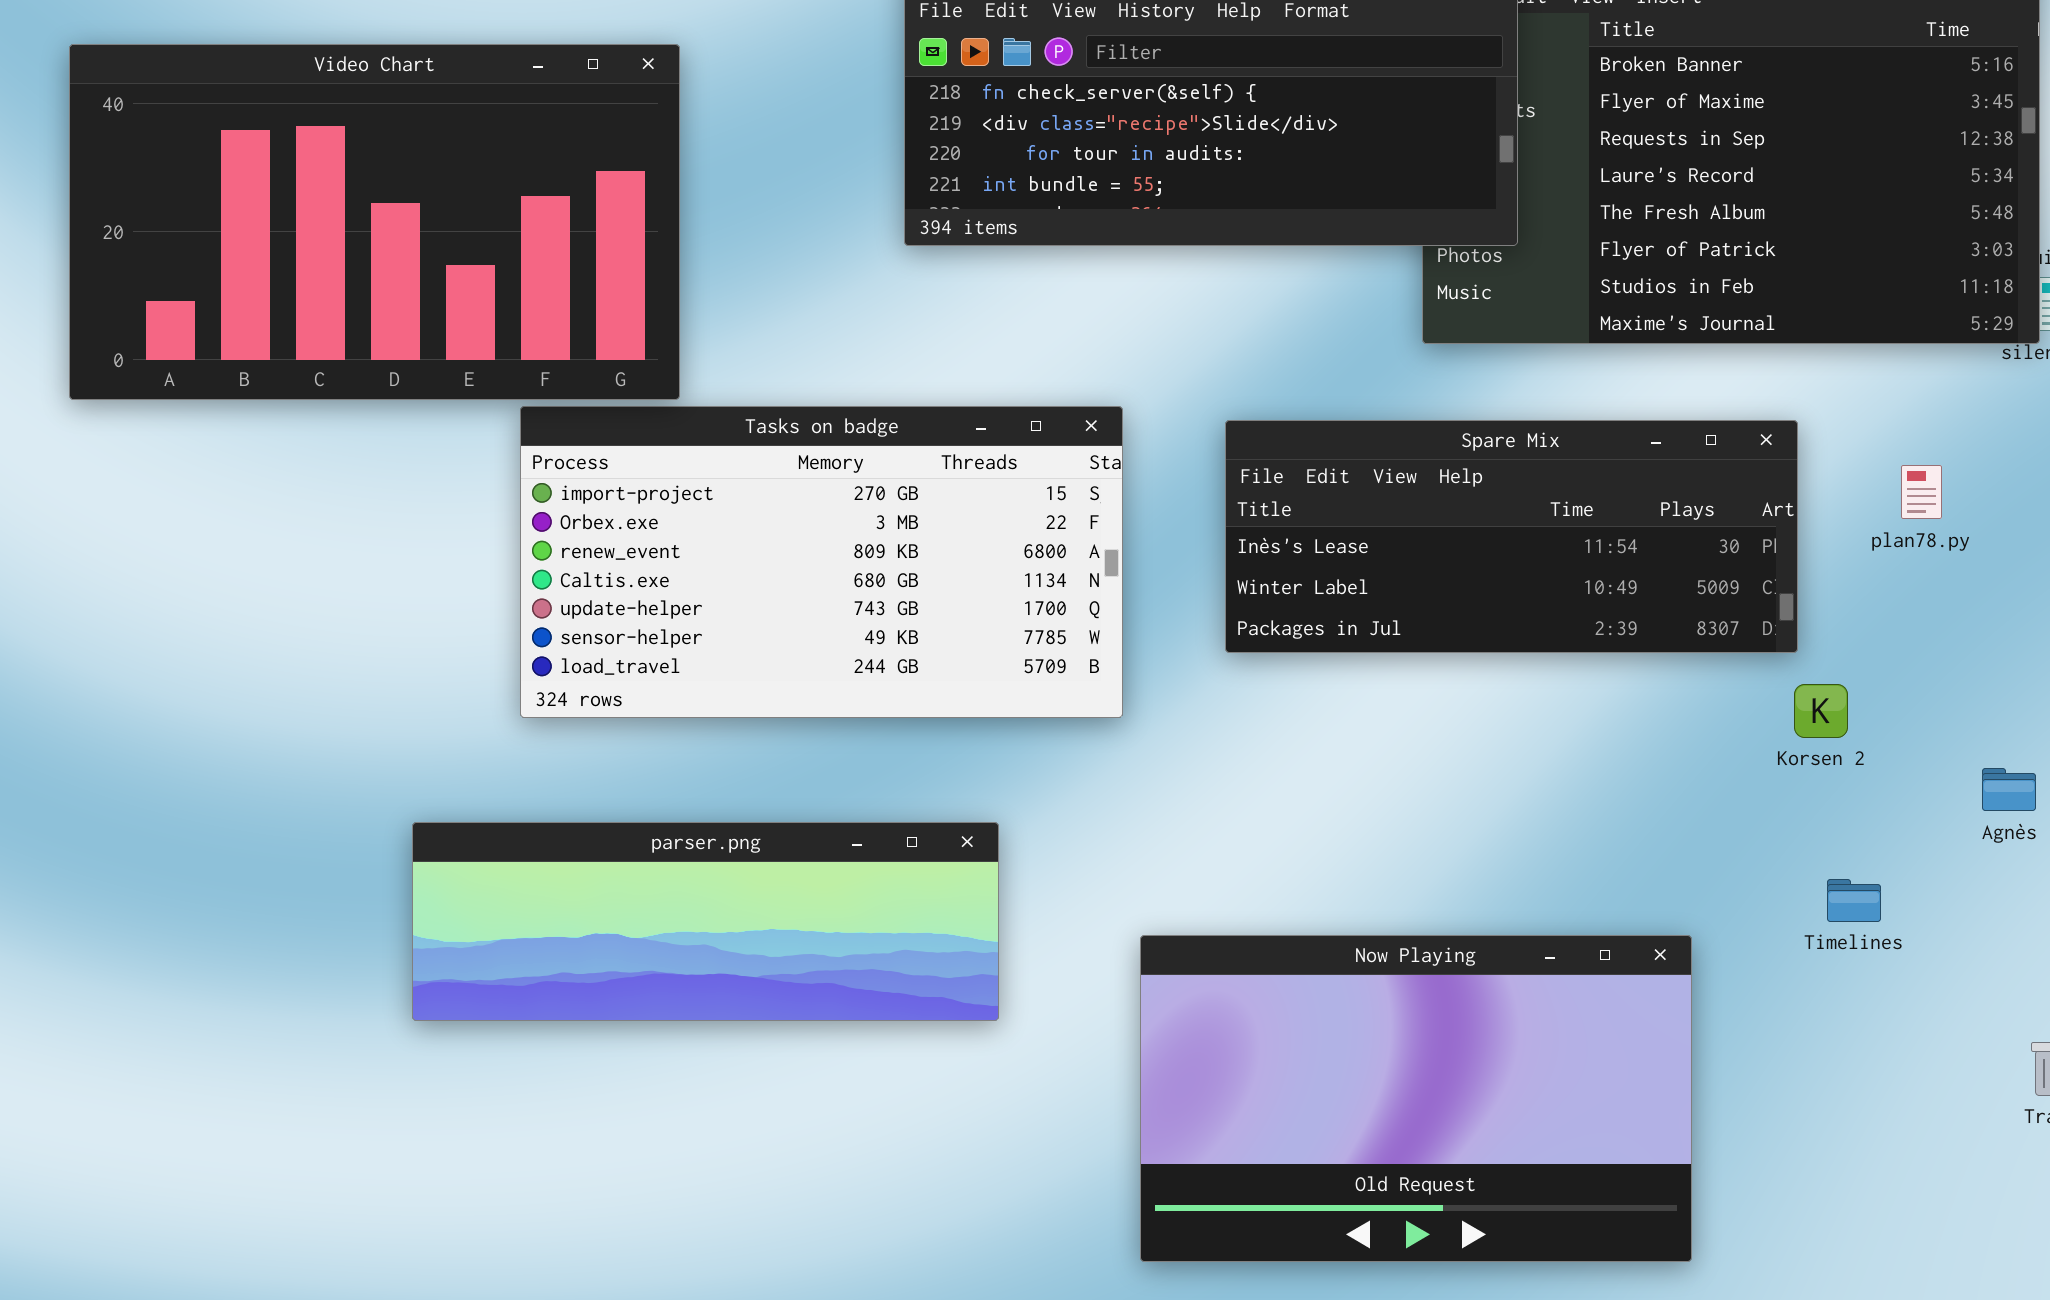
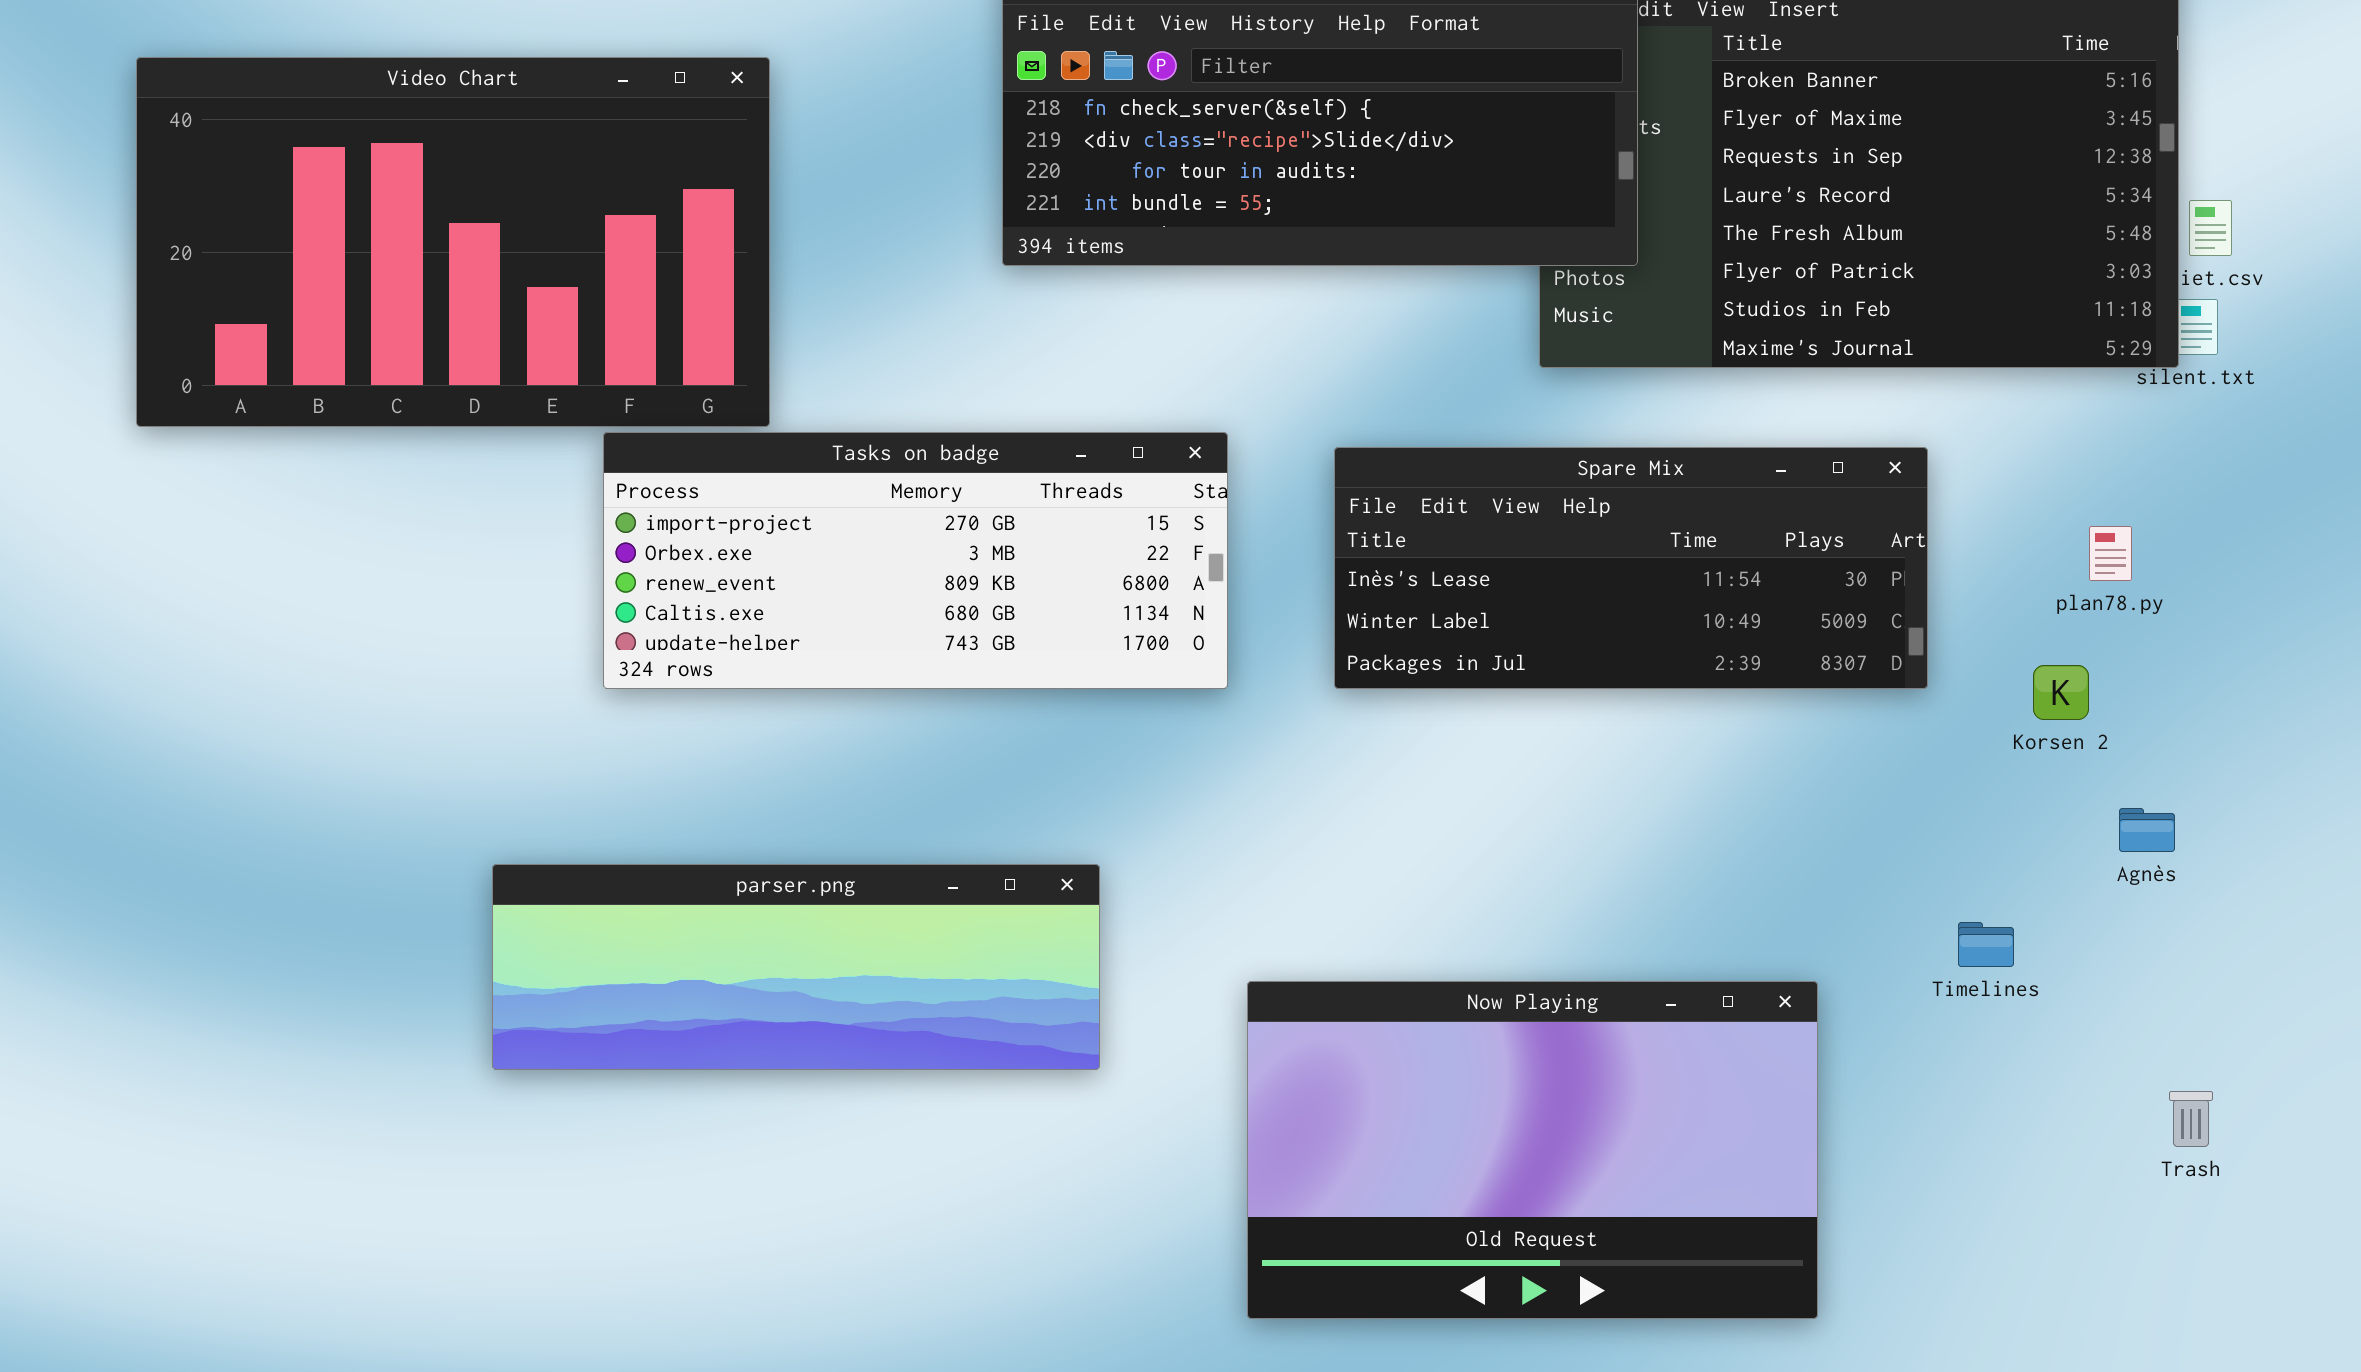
Tasks on badge: [520,406,1123,718] -> [603,432,1228,689], resized
plan78.py: [1901,465,1942,519] -> [2089,526,2132,581], moved
Korsen 2: [1794,684,1848,738] -> [2033,665,2089,720], moved

